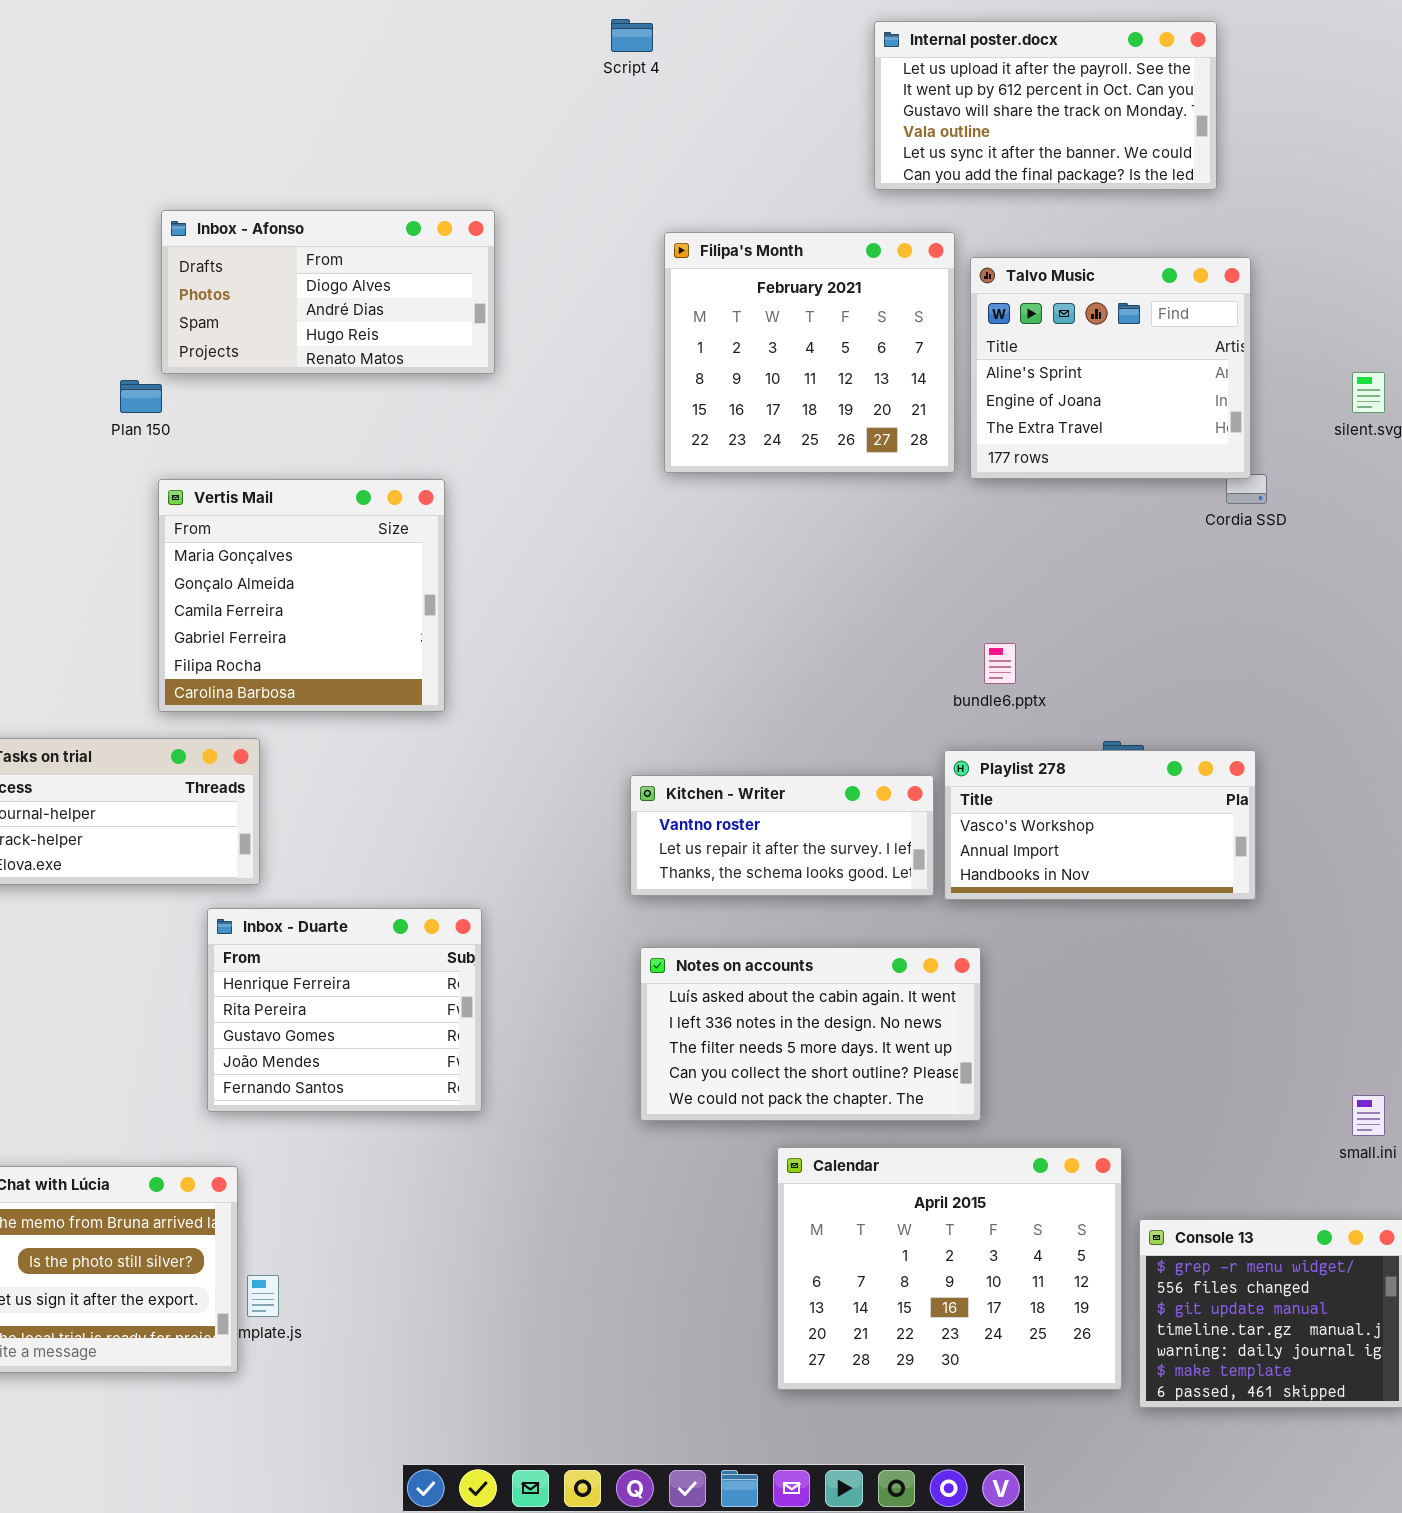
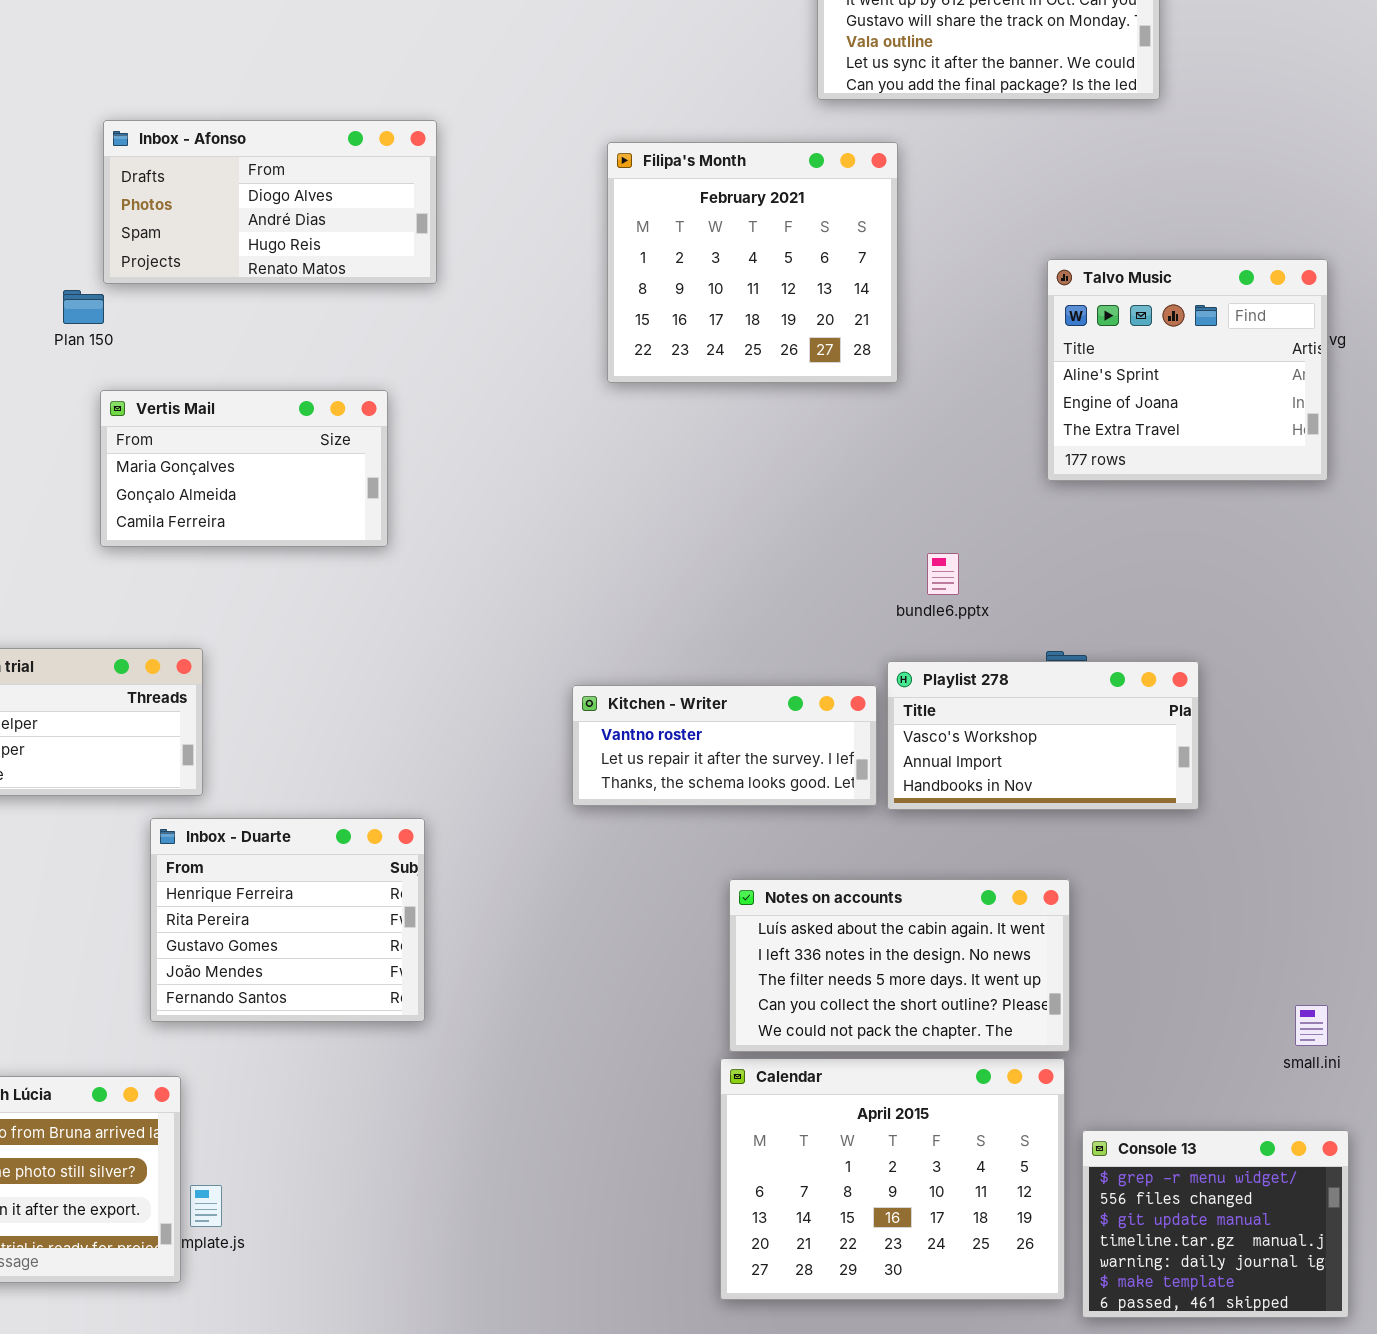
Talvo Music: [970,257,1251,479] -> [1047,259,1328,481], moved
Vertis Mail: [158,479,445,712] -> [100,390,388,547], resized
Notes on accounts: [640,947,981,1121] -> [729,879,1070,1052], moved

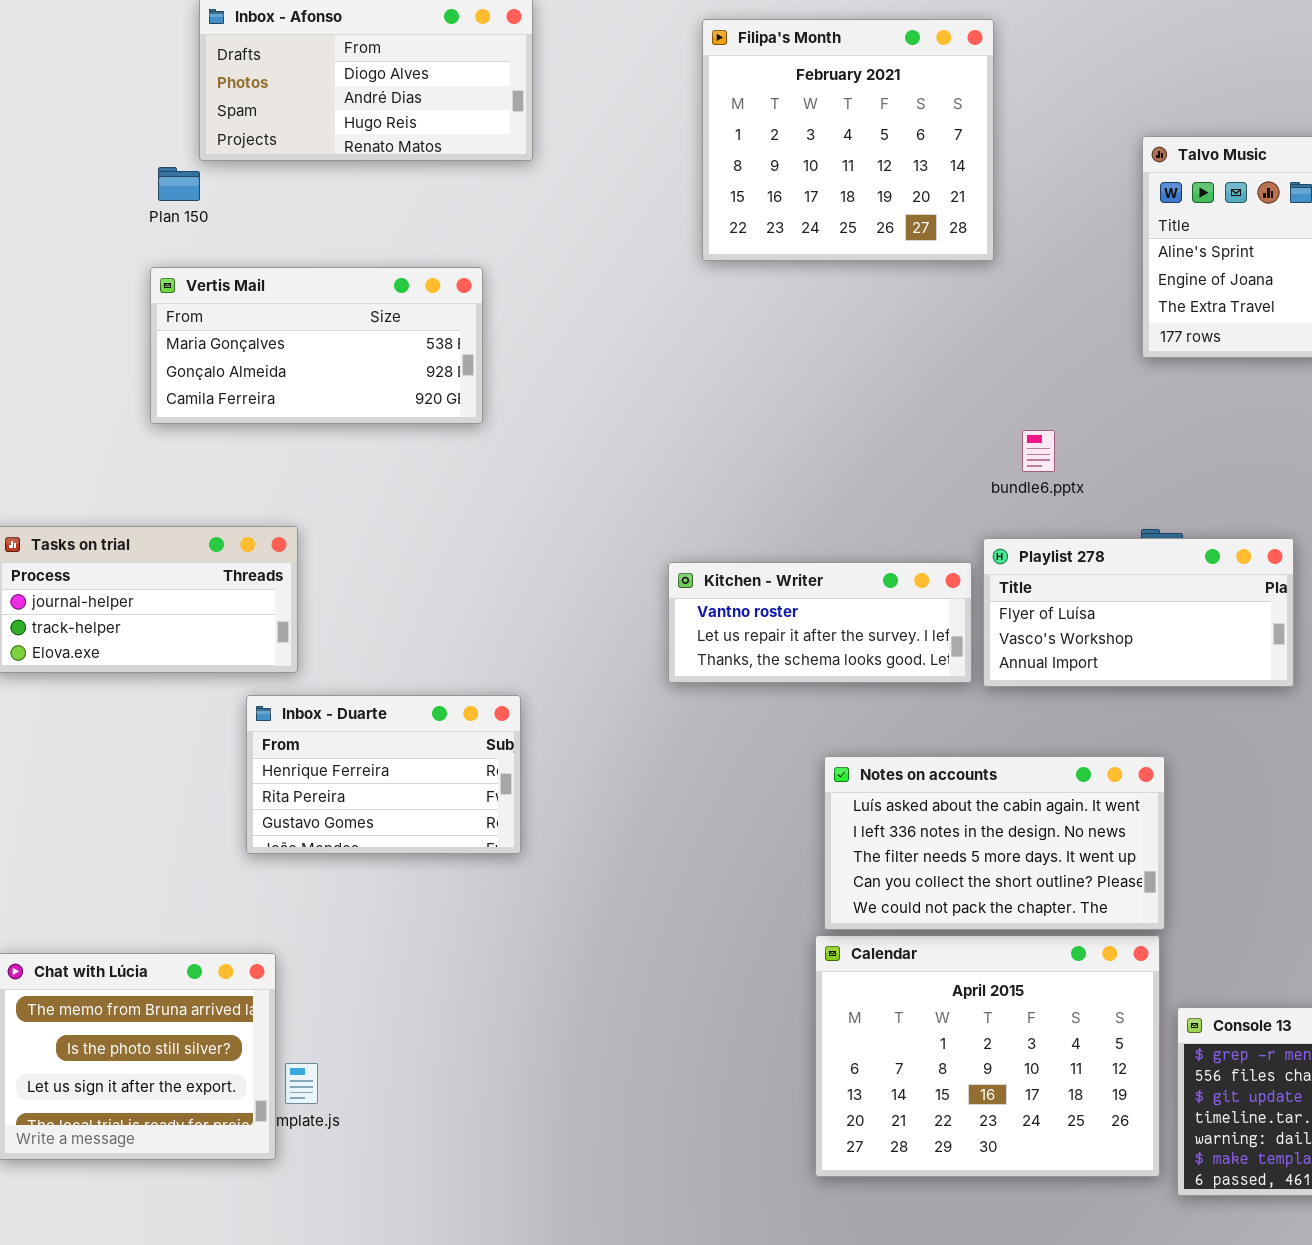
Vertis Mail: [100,390,388,547] -> [150,267,483,424], resized
Playlist 278: [887,661,1199,810] -> [983,538,1294,687], scrolled up 1 row
Inbox - Duarte: [150,818,425,1022] -> [246,695,521,854], resized

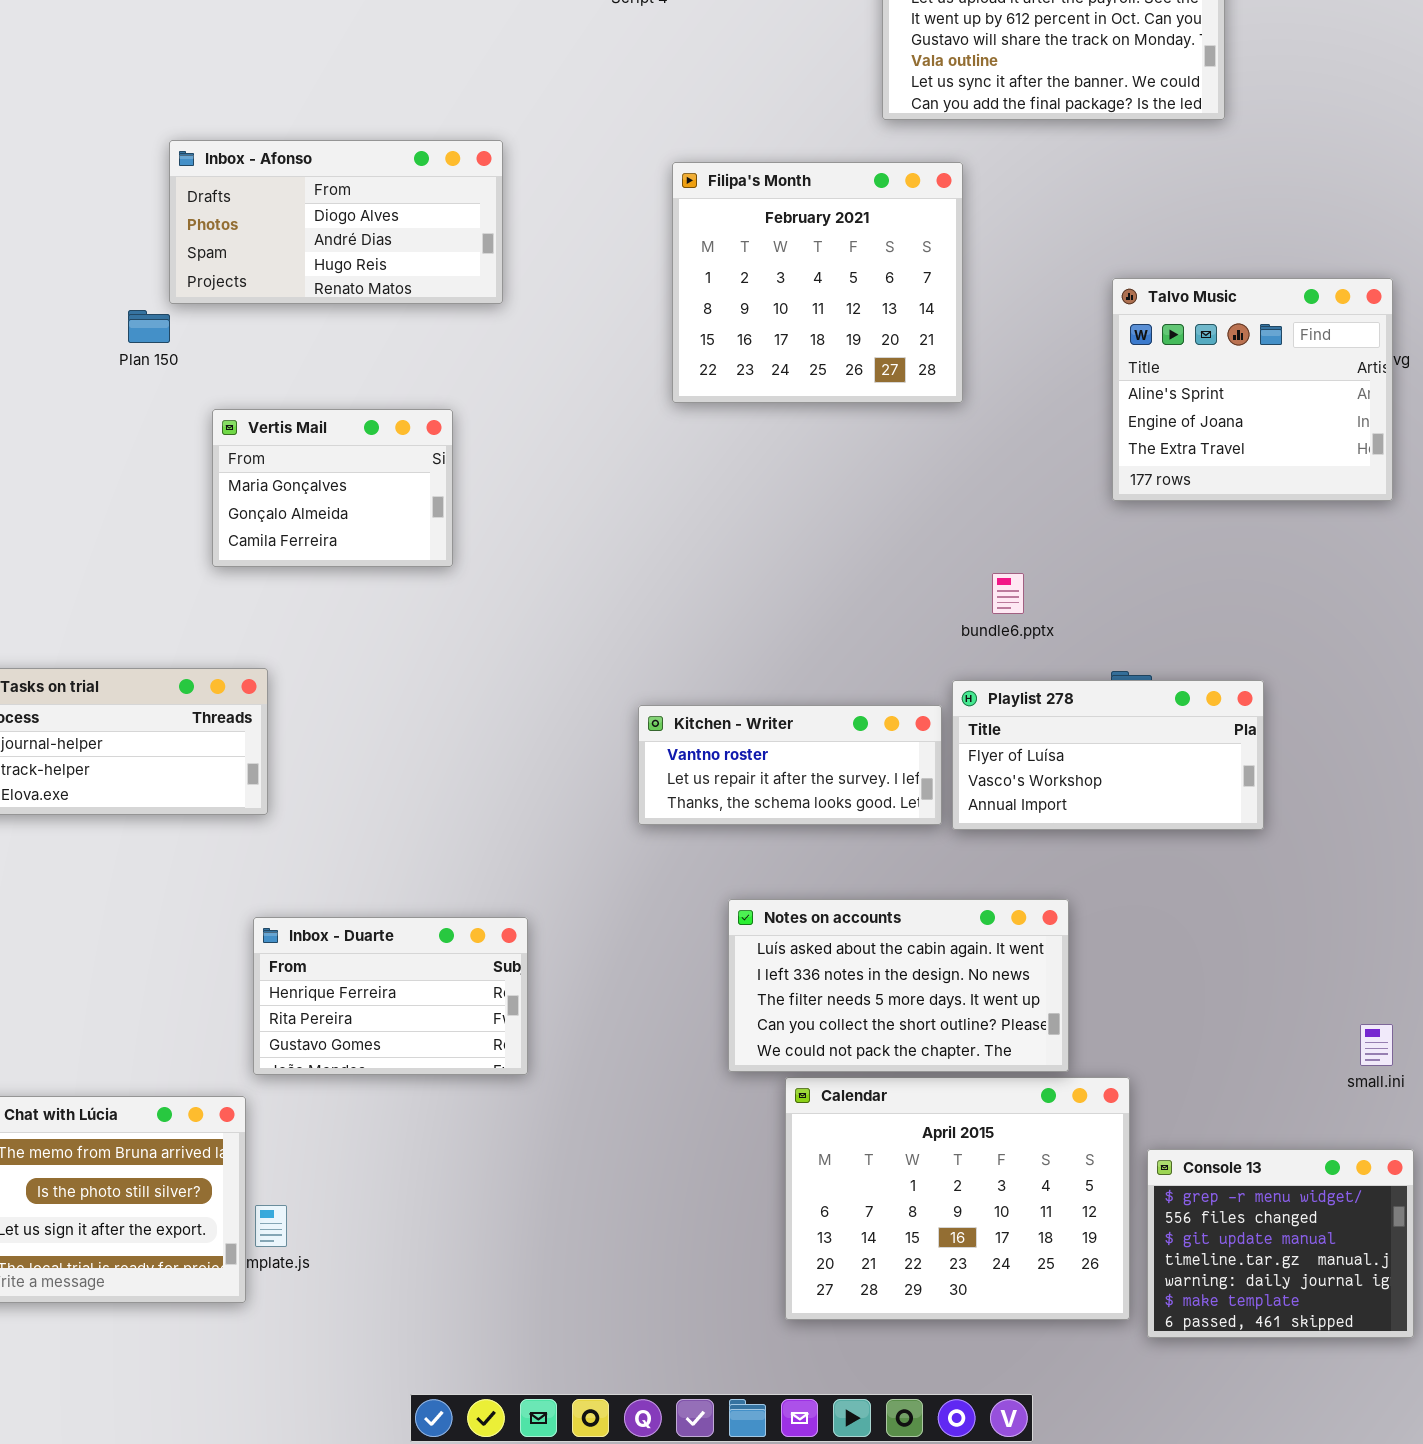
Vertis Mail: [150,267,483,424] -> [212,409,453,567], resized
Inbox - Duarte: [246,695,521,854] -> [253,917,528,1075], moved
Notes on accounts: [824,756,1165,930] -> [728,899,1069,1072], moved

